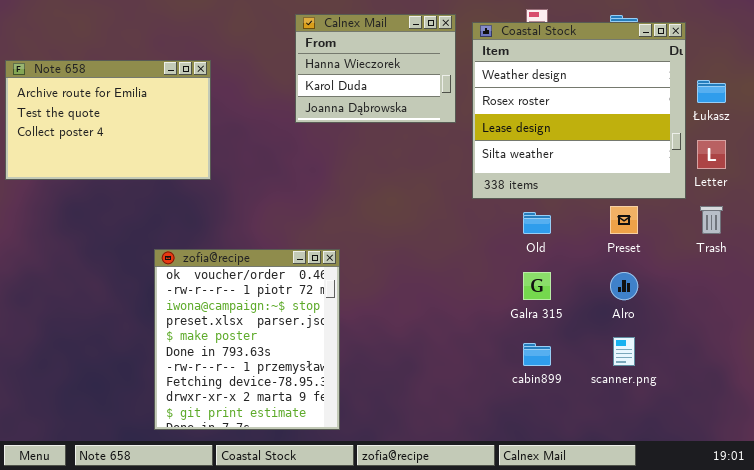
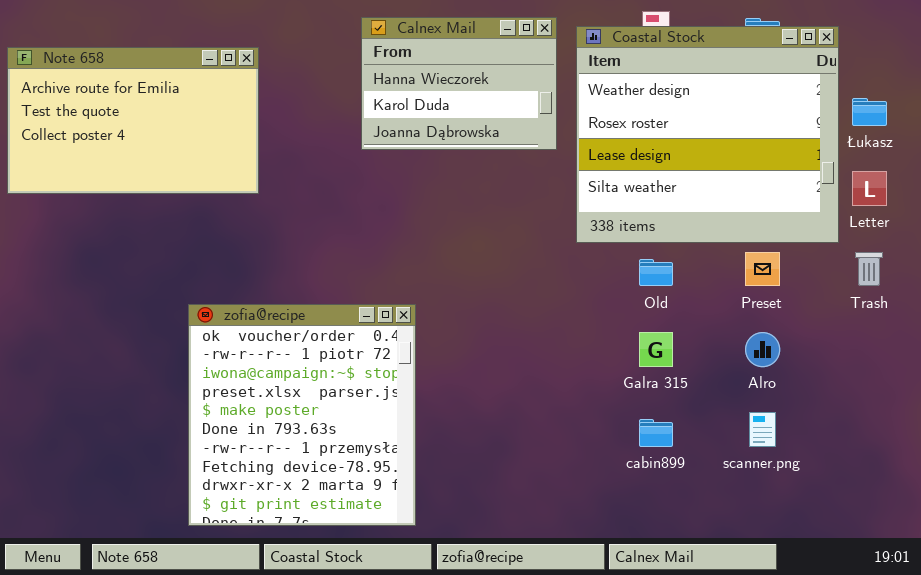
Note 658: [5,60,211,180] -> [7,47,259,194], moved

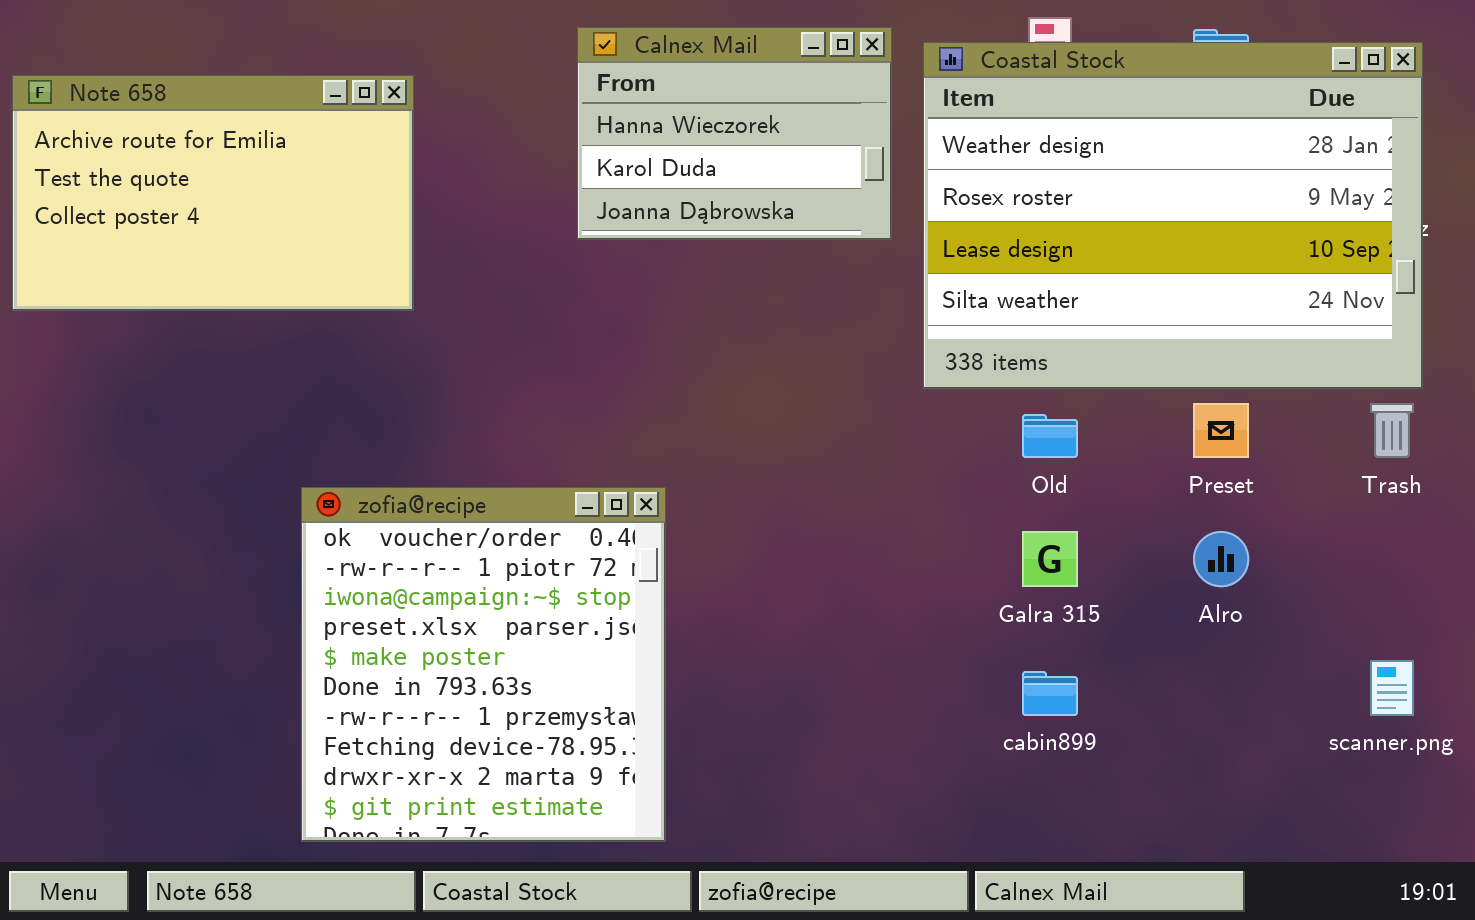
Coastal Stock: [576,26,839,243] -> [923,42,1423,389], resized
scanner.png: [749,412,776,447] -> [1370,660,1414,716], moved

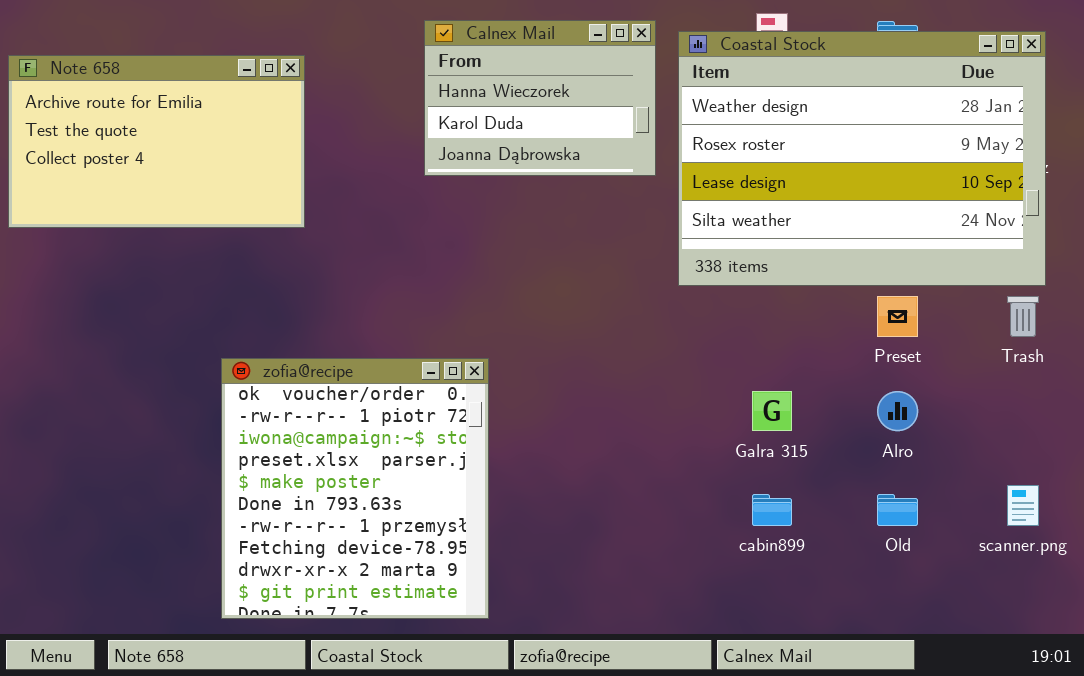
Old: [1022,414,1078,458] -> [877,494,918,526], moved

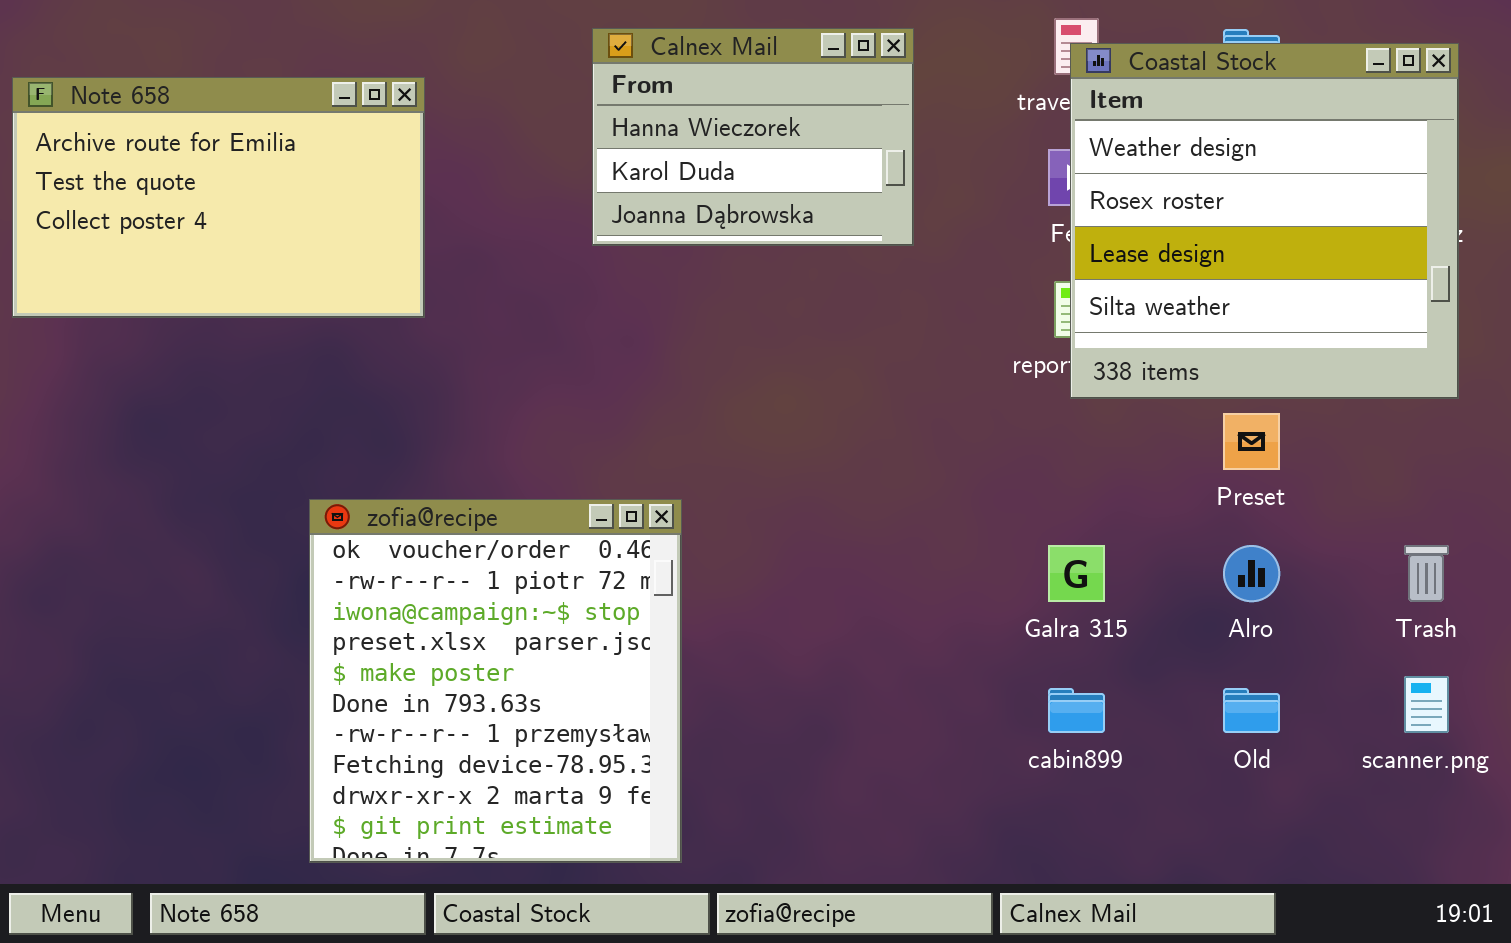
Coastal Stock: [678,31,1046,286] -> [1070,43,1459,399], resized
Trash: [1007,296,1039,337] -> [1404,545,1449,602], moved

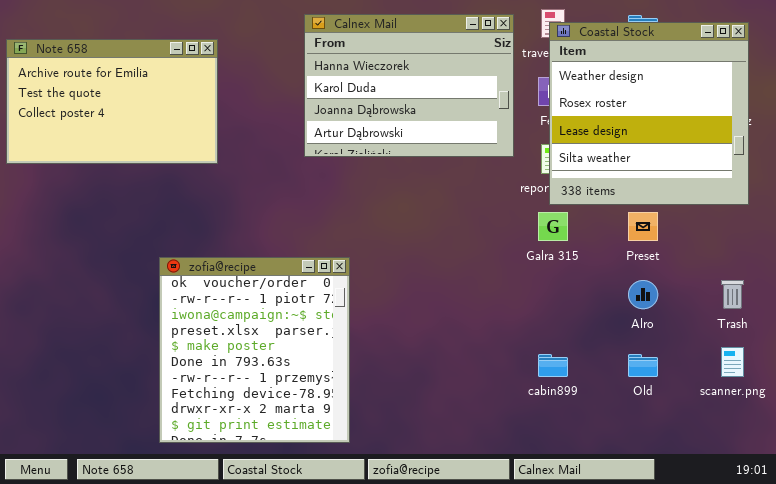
Calnex Mail: [592,28,914,246] -> [304,14,514,157], resized
Galra 315: [1048,545,1105,602] -> [538,212,568,241], moved

